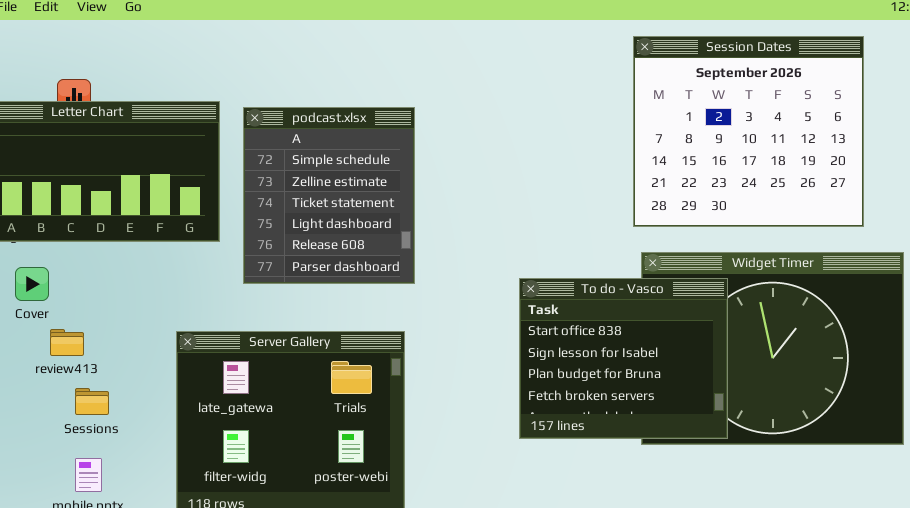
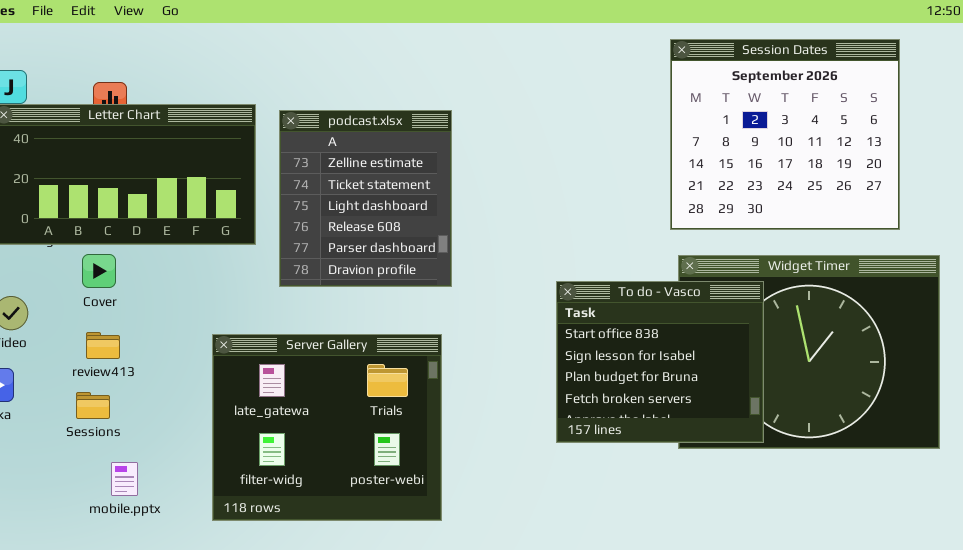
podcast.xlsx: [243,107,415,284] -> [279,110,452,287], scrolled down 1 row
Cover: [15,267,49,301] -> [82,254,116,288], moved
Sessions: [75,388,109,415] -> [76,392,110,419], moved

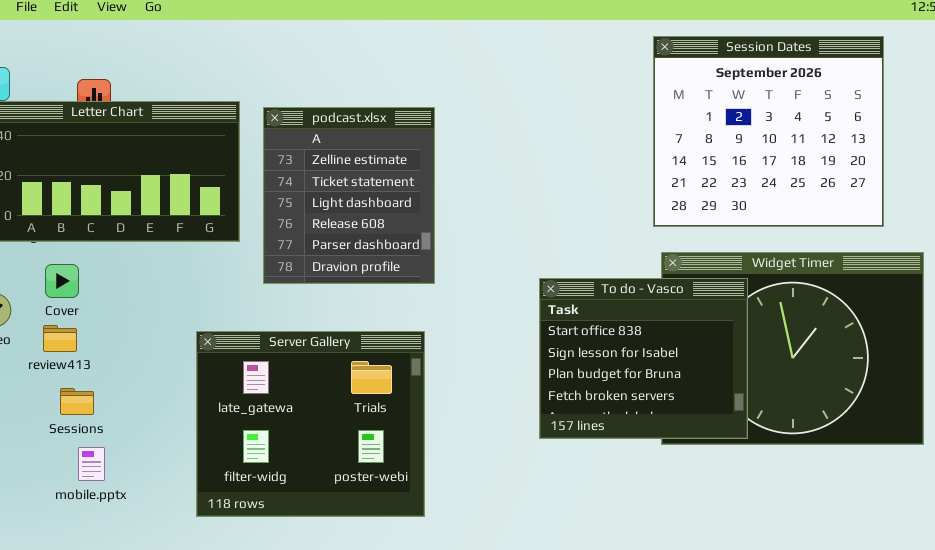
Cover: [82,254,116,288] -> [45,264,79,298], moved
review413: [86,332,120,359] -> [43,325,77,352], moved
mobile.pptx: [111,462,138,496] -> [78,447,105,481], moved

